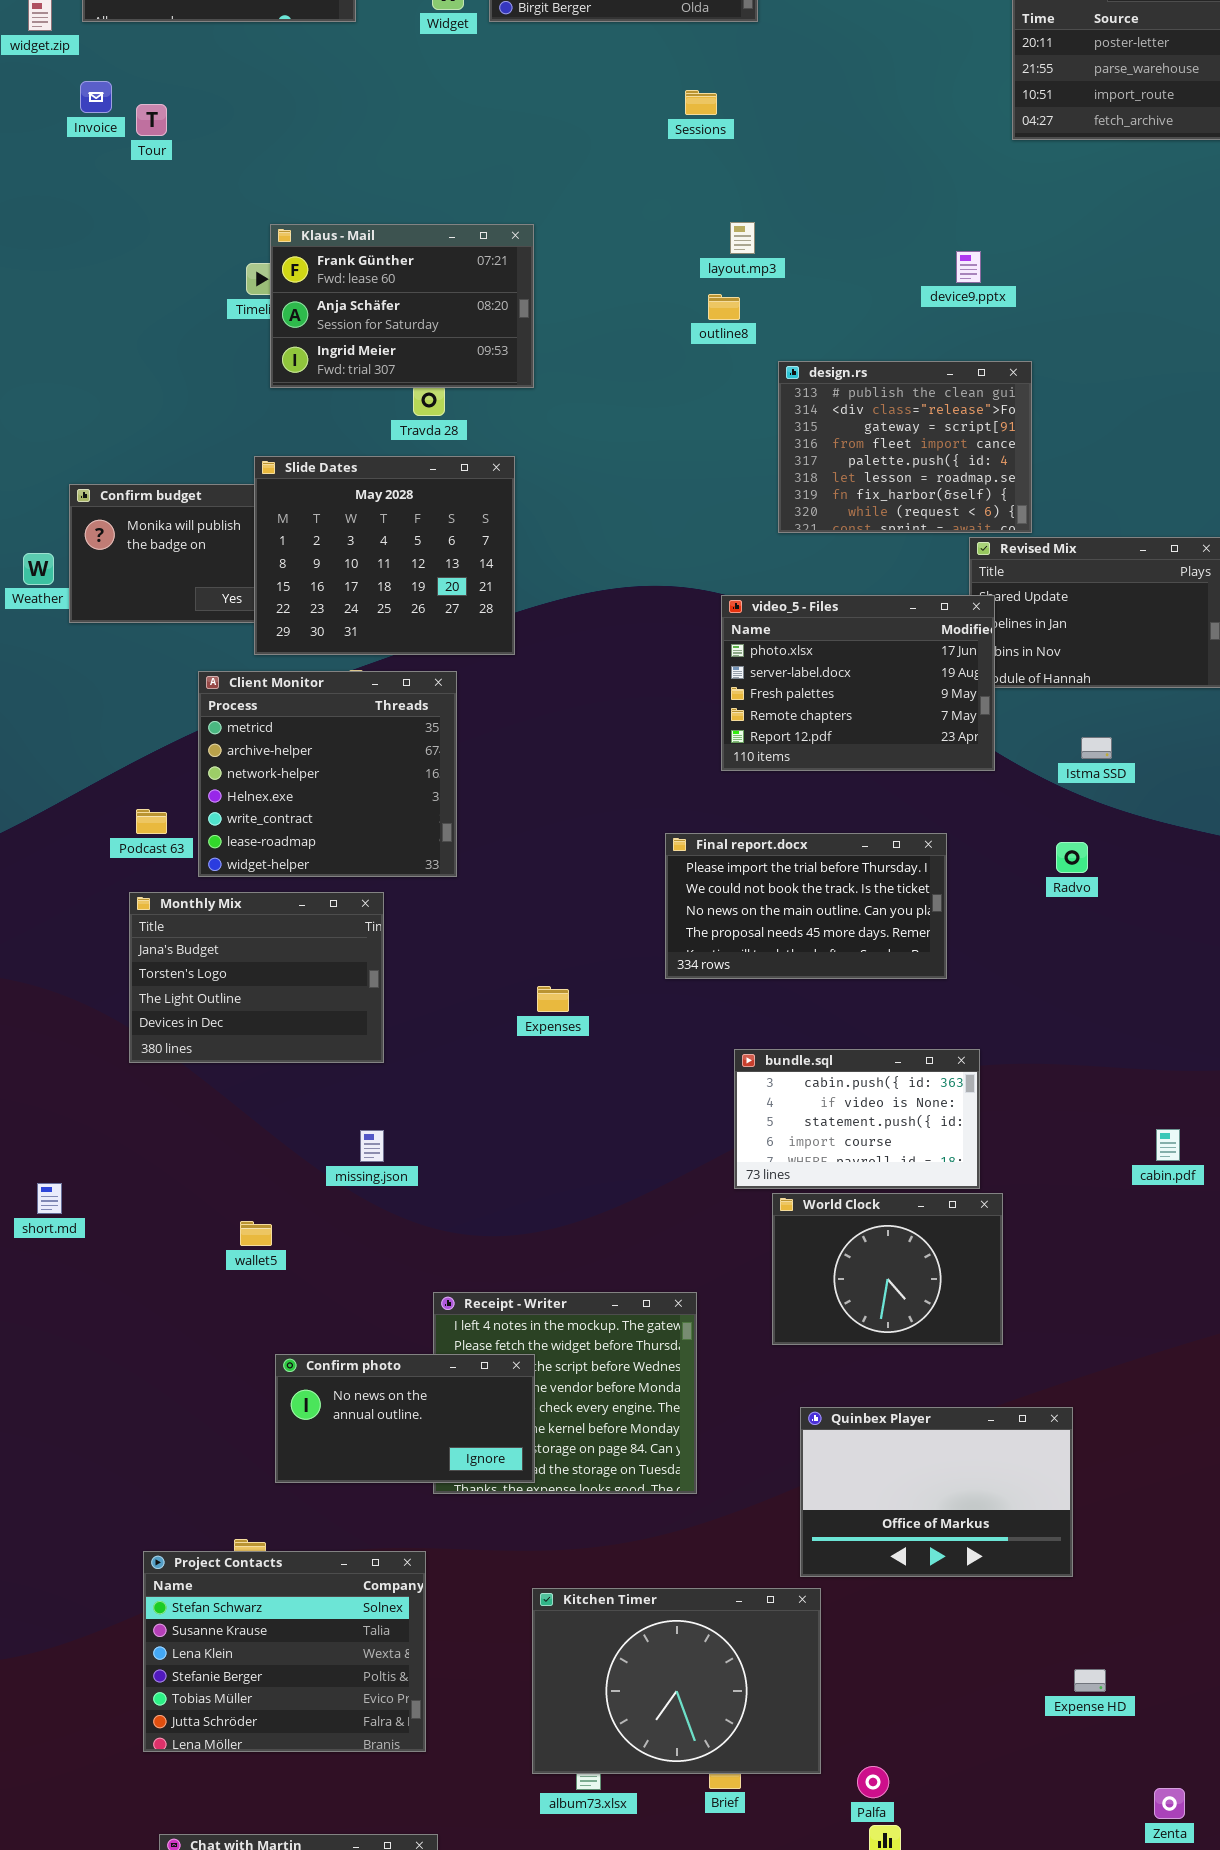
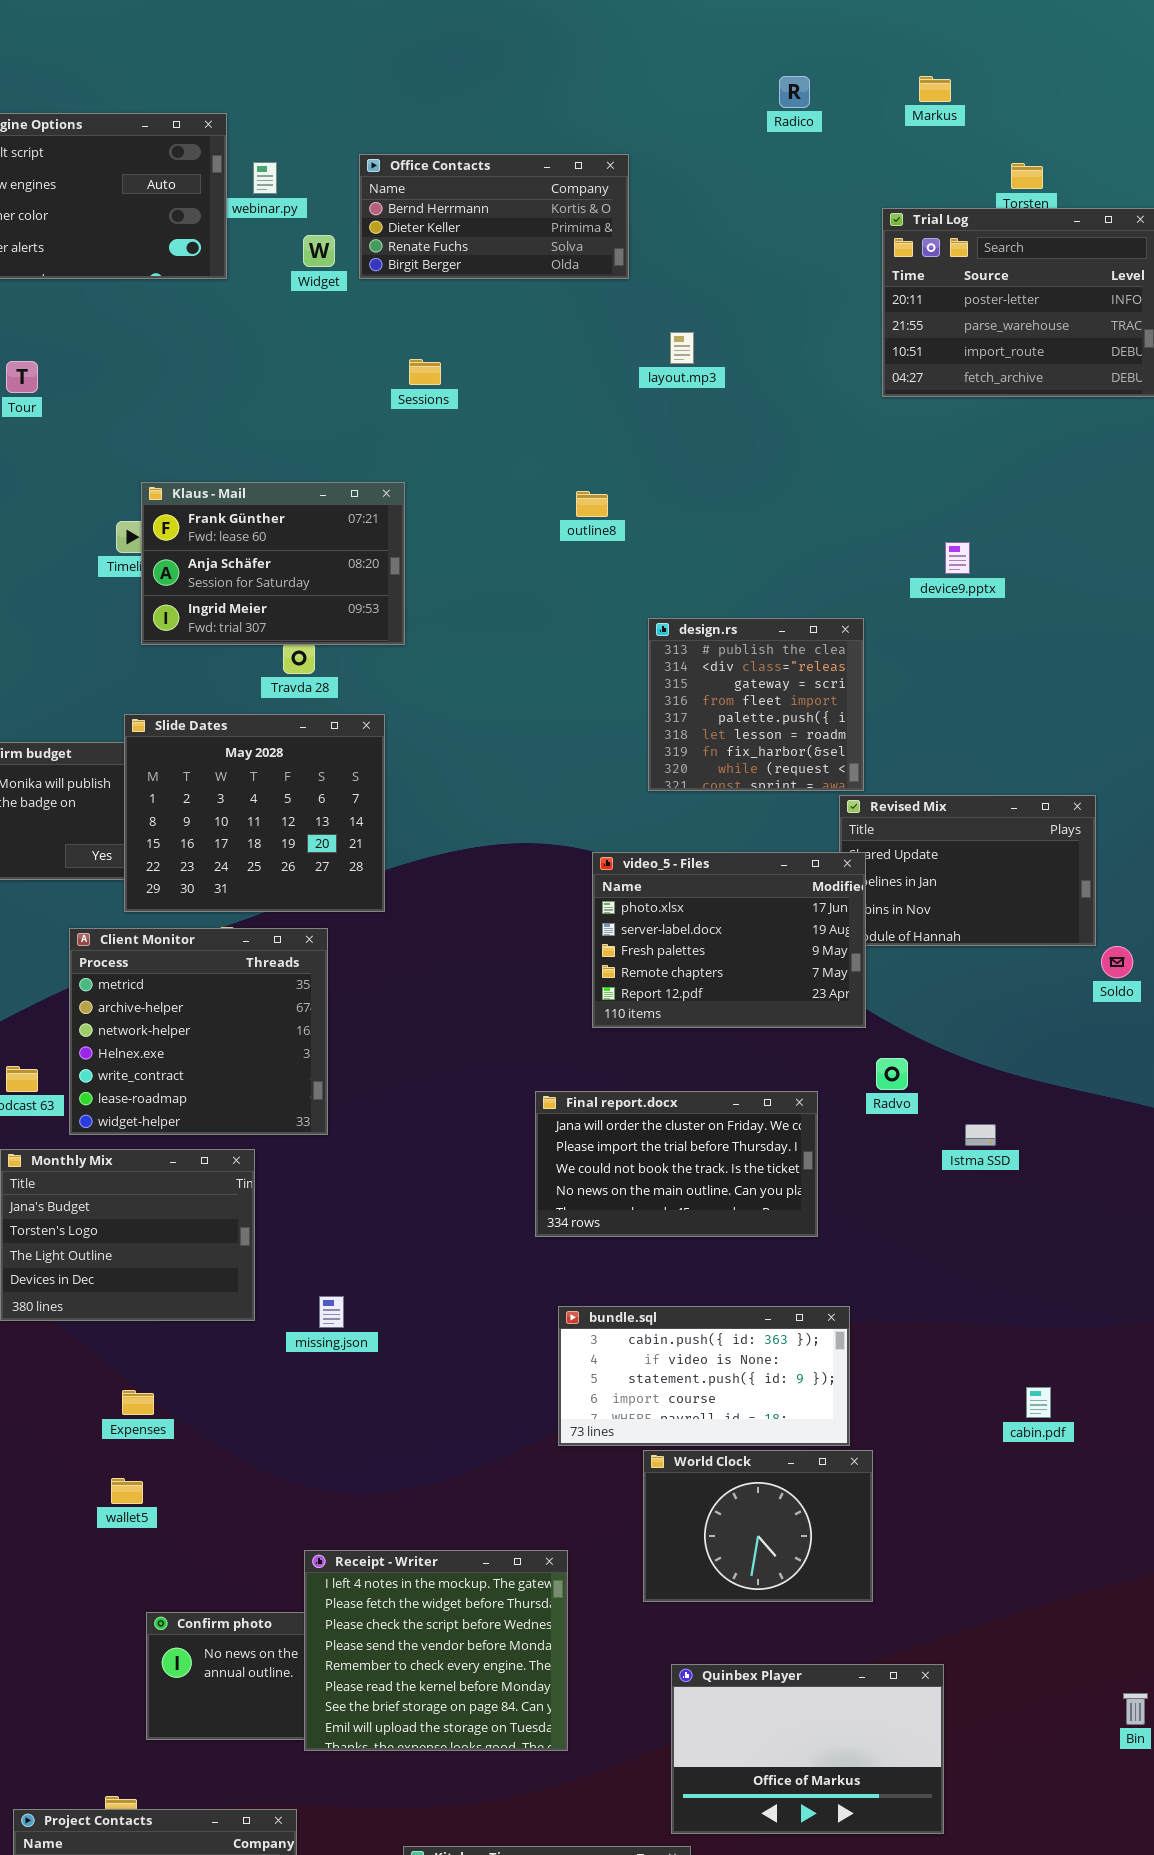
Sessions: [685,90,717,115] -> [409,359,441,385], moved
layout.mp3: [730,222,755,254] -> [670,332,694,364], moved
device9.pptx: [956,251,981,283] -> [945,542,970,574], moved
outline8: [708,294,740,320] -> [576,491,608,517], moved
design.rs: [778,361,1032,533] -> [648,618,864,791], resized
Istma SSD: [1081,737,1112,759] -> [965,1124,996,1146], moved
Final report.docx: [665,833,947,979] -> [535,1091,818,1237], scrolled up 1 row
Radvo: [1056,842,1088,873] -> [876,1058,908,1090], moved
Expenses: [537,986,569,1012] -> [122,1390,154,1415], moved
bundle.sql: [734,1049,980,1189] -> [558,1306,850,1446], resized
missing.json: [360,1130,384,1162] -> [319,1296,344,1328], moved
Receipt - Writer: [433,1292,697,1494] -> [304,1550,568,1751], raised

